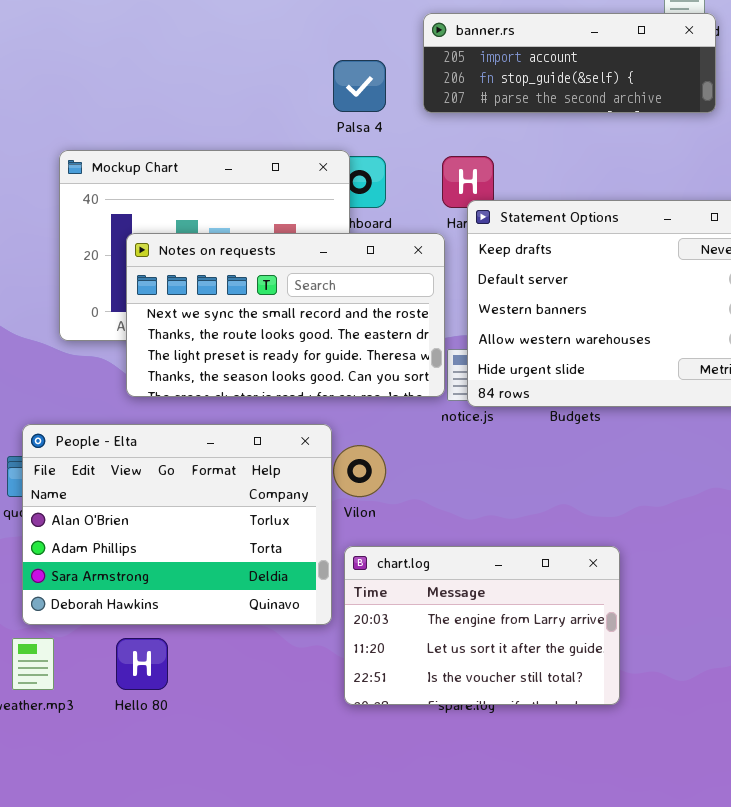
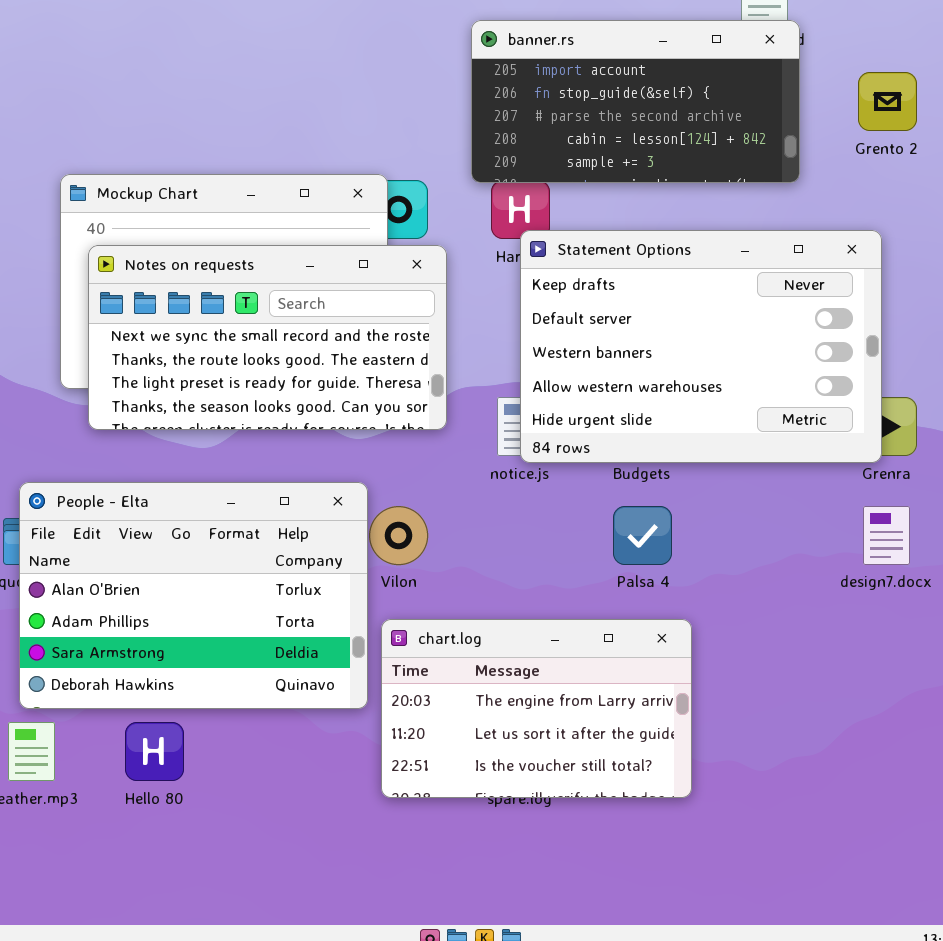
banner.rs: [423,13,716,113] -> [471,20,800,183], resized
Palsa 4: [333,60,386,112] -> [613,506,672,565], moved
Notes on requests: [126,233,445,397] -> [88,245,447,430], moved

